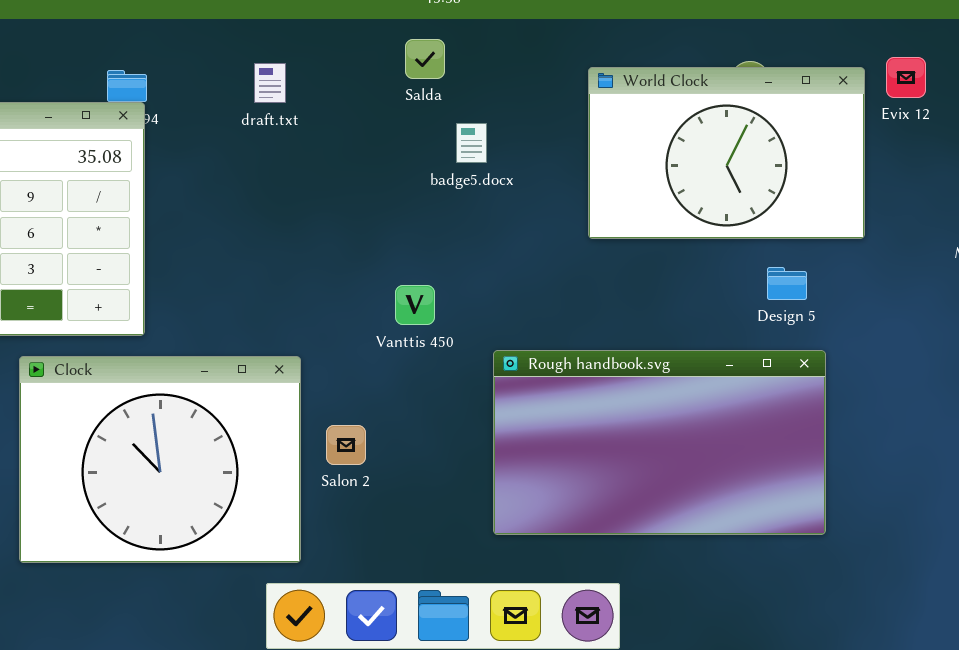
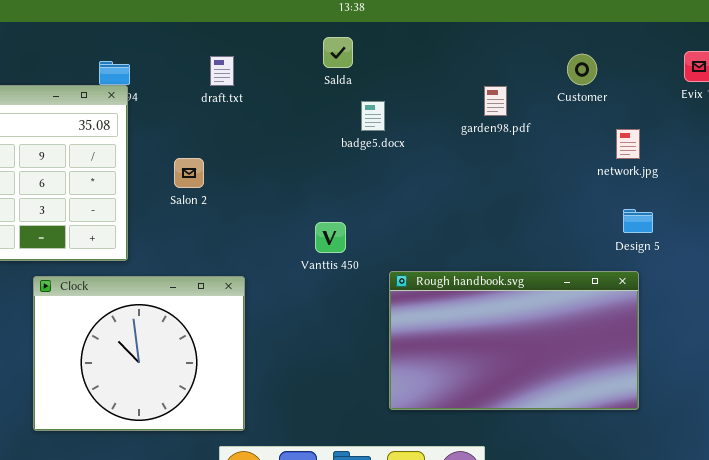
World Clock: [588,67,865,239] -> none, closed
Design 5: [767,267,807,300] -> [623,209,653,233], moved
Salon 2: [326,425,366,465] -> [174,158,204,188], moved

